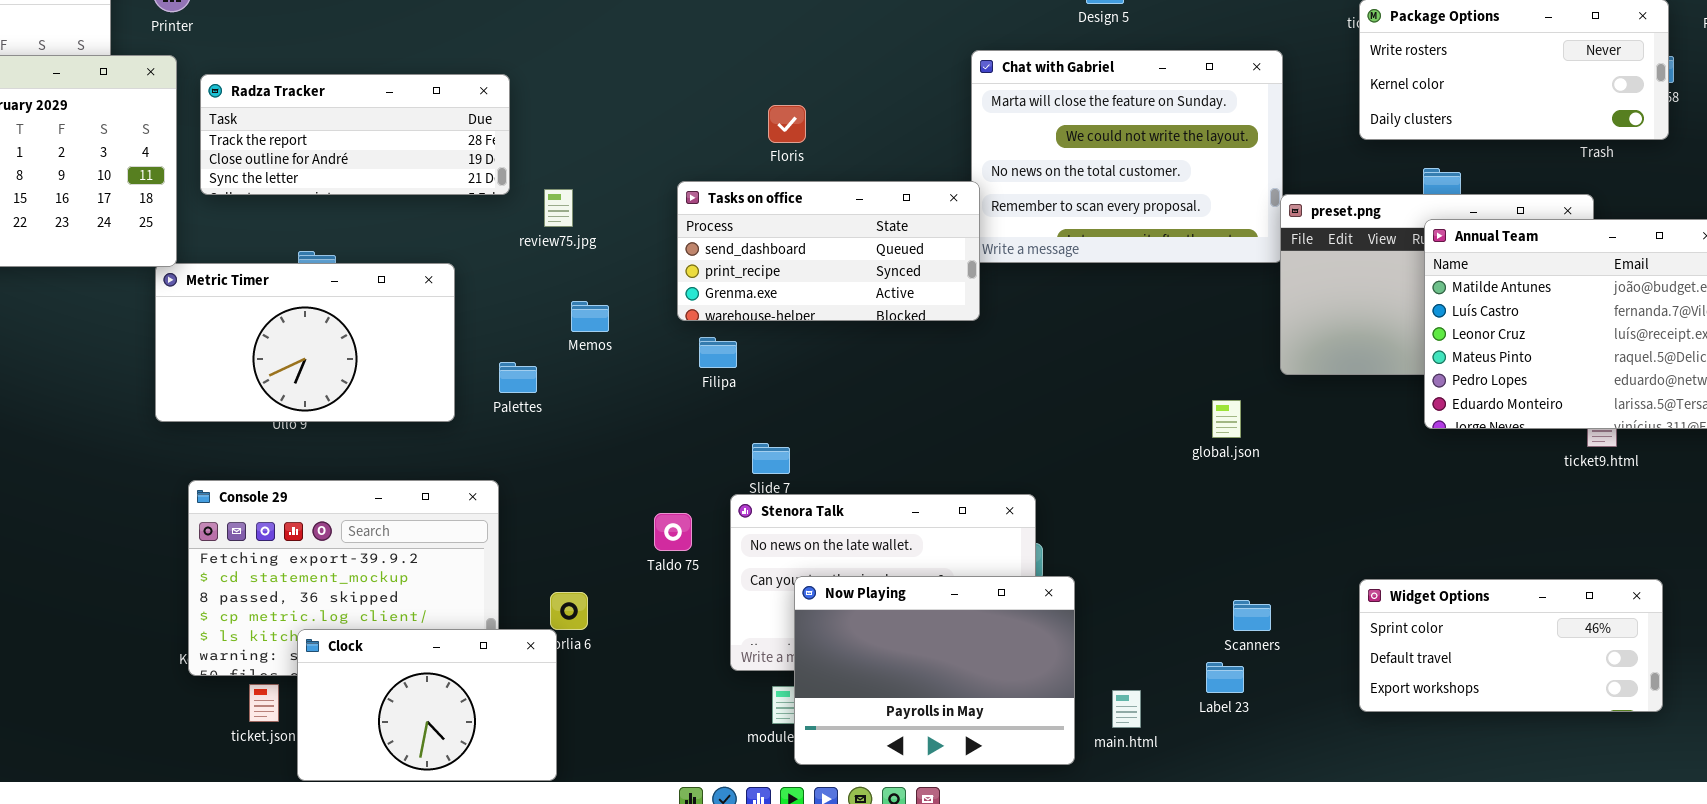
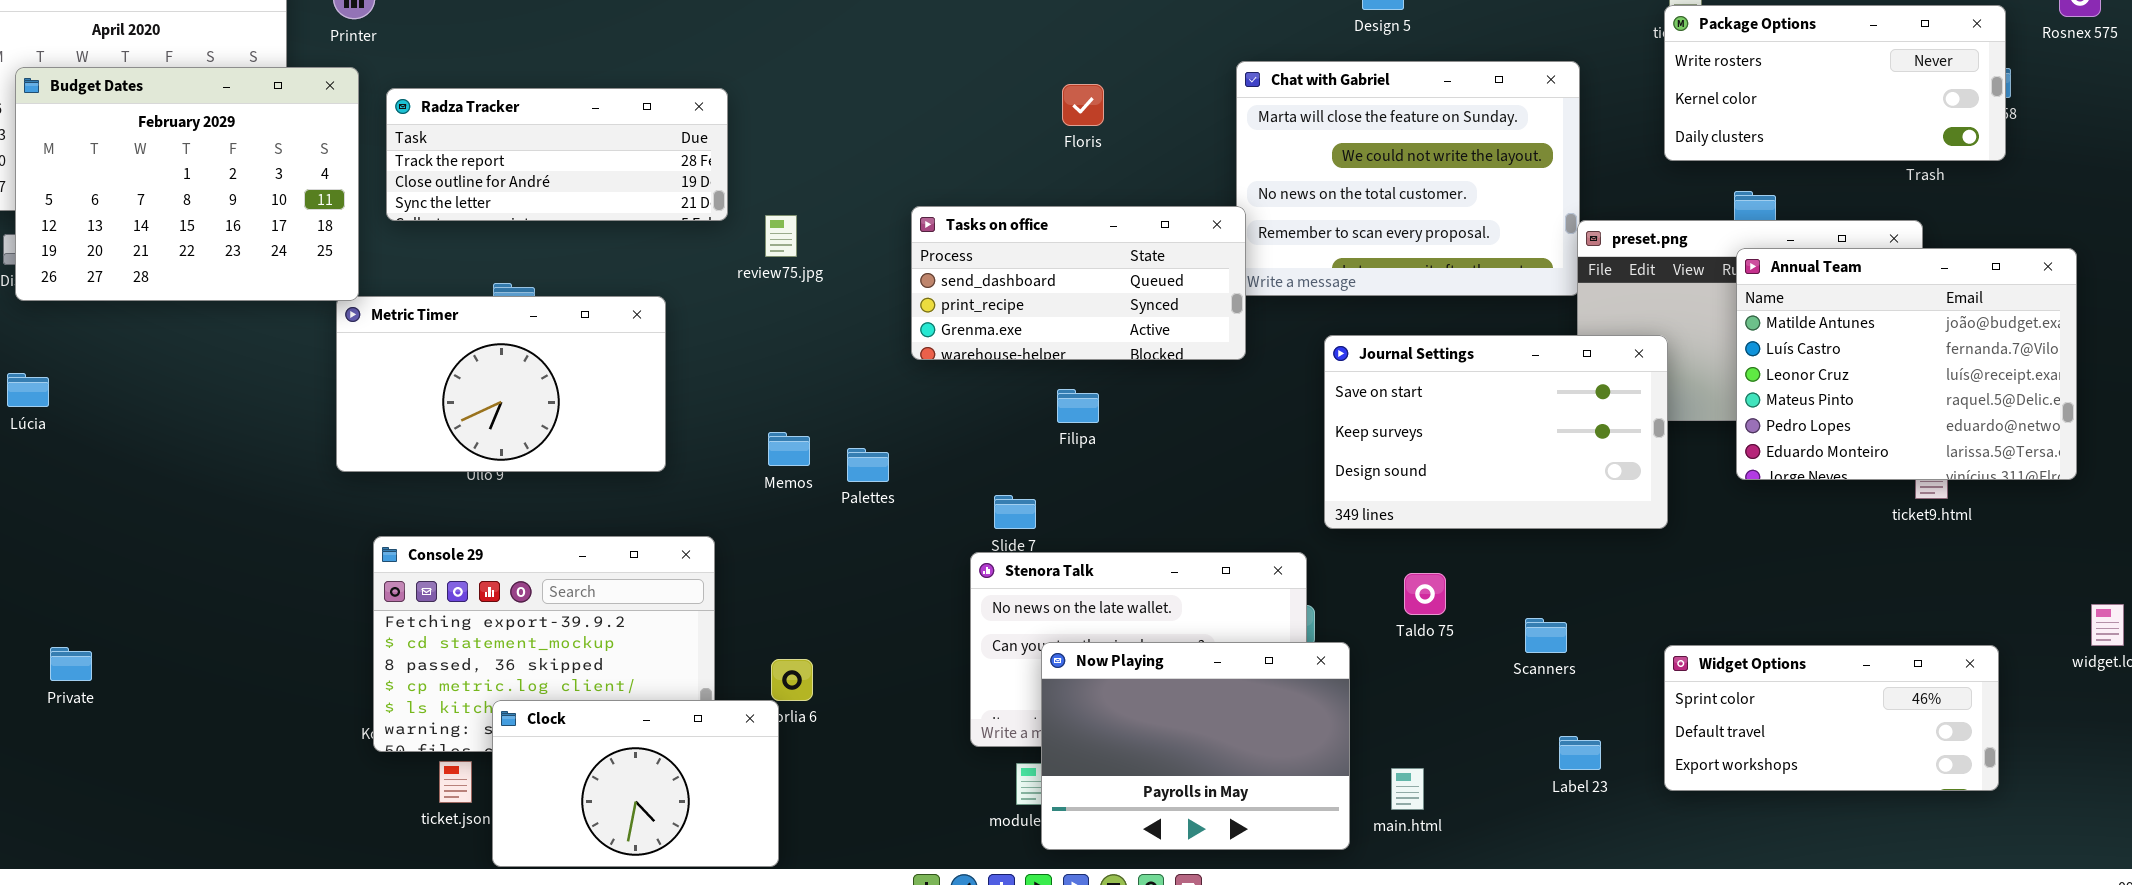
Floris: [768,105,806,143] -> [1062,84,1104,126], moved
Journal Settings: none -> [1324,335,1668,529], opened
Memos: [571,301,609,332] -> [768,432,810,466], moved
Filipa: [699,337,737,368] -> [1057,389,1099,423], moved
Palettes: [499,362,537,393] -> [847,448,889,482], moved
Taldo 75: [654,513,692,551] -> [1404,573,1446,615], moved
Scanners: [1233,600,1271,631] -> [1525,618,1567,653], moved
Label 23: [1206,662,1244,693] -> [1559,736,1601,770], moved

